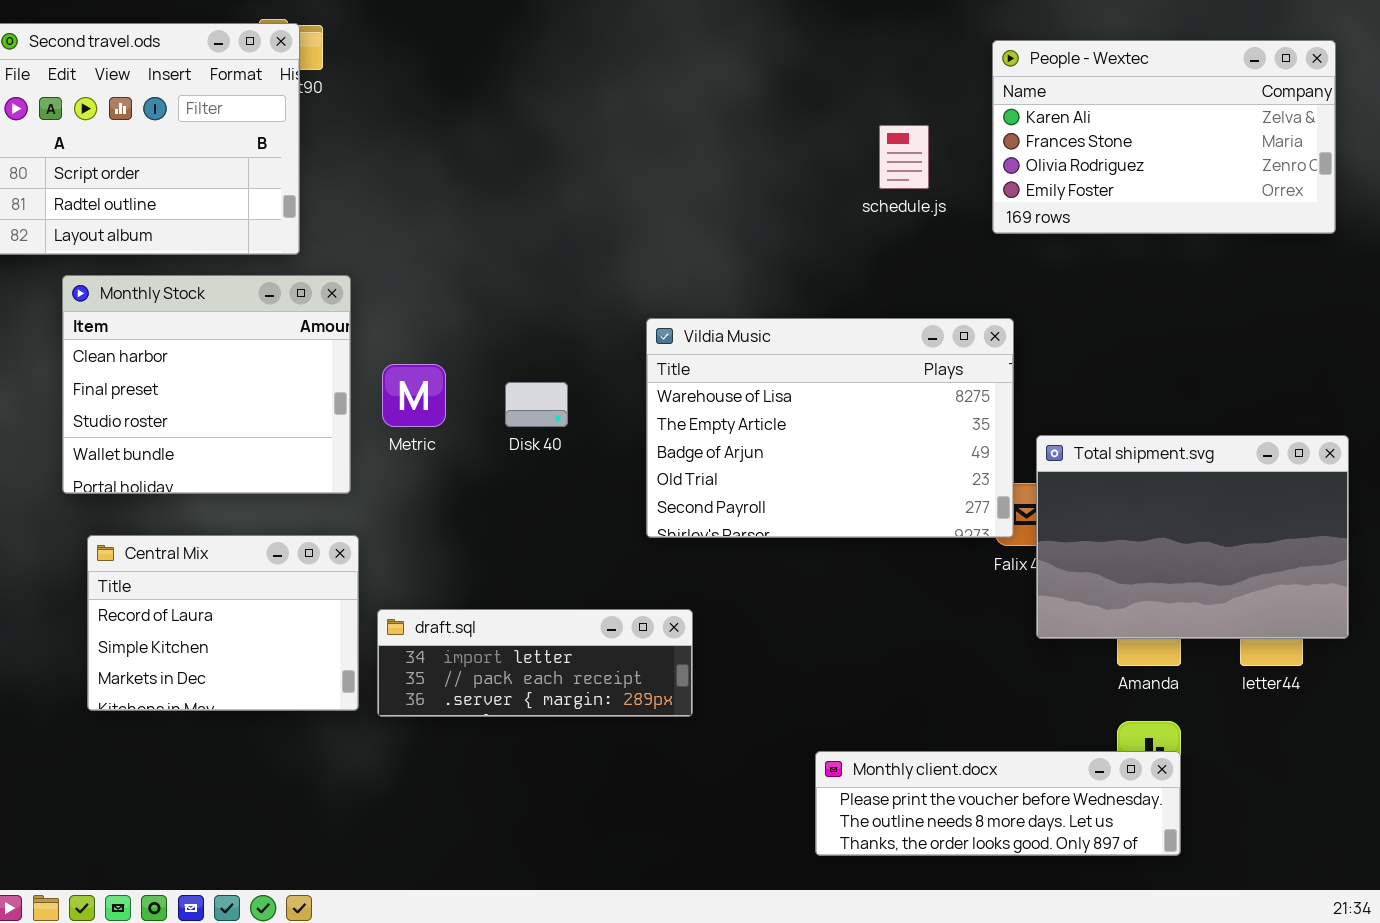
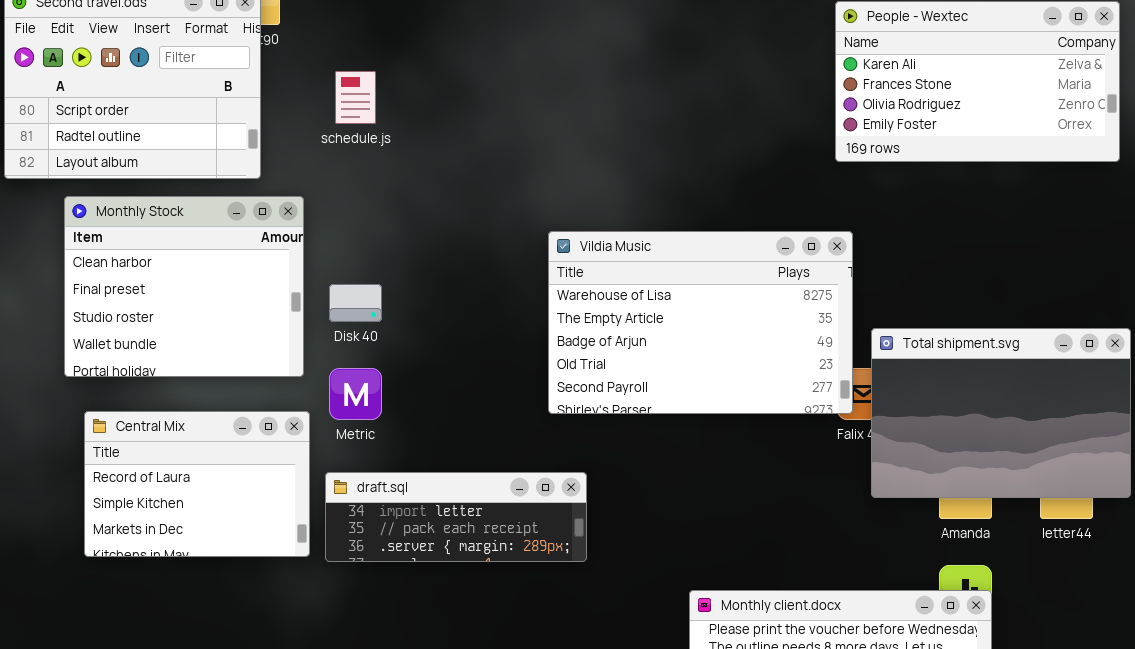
schedule.js: [879,125,929,189] -> [335,71,376,124], moved
Metric: [382,364,446,427] -> [329,368,382,420], moved
Disk 40: [505,382,568,427] -> [329,284,382,322], moved

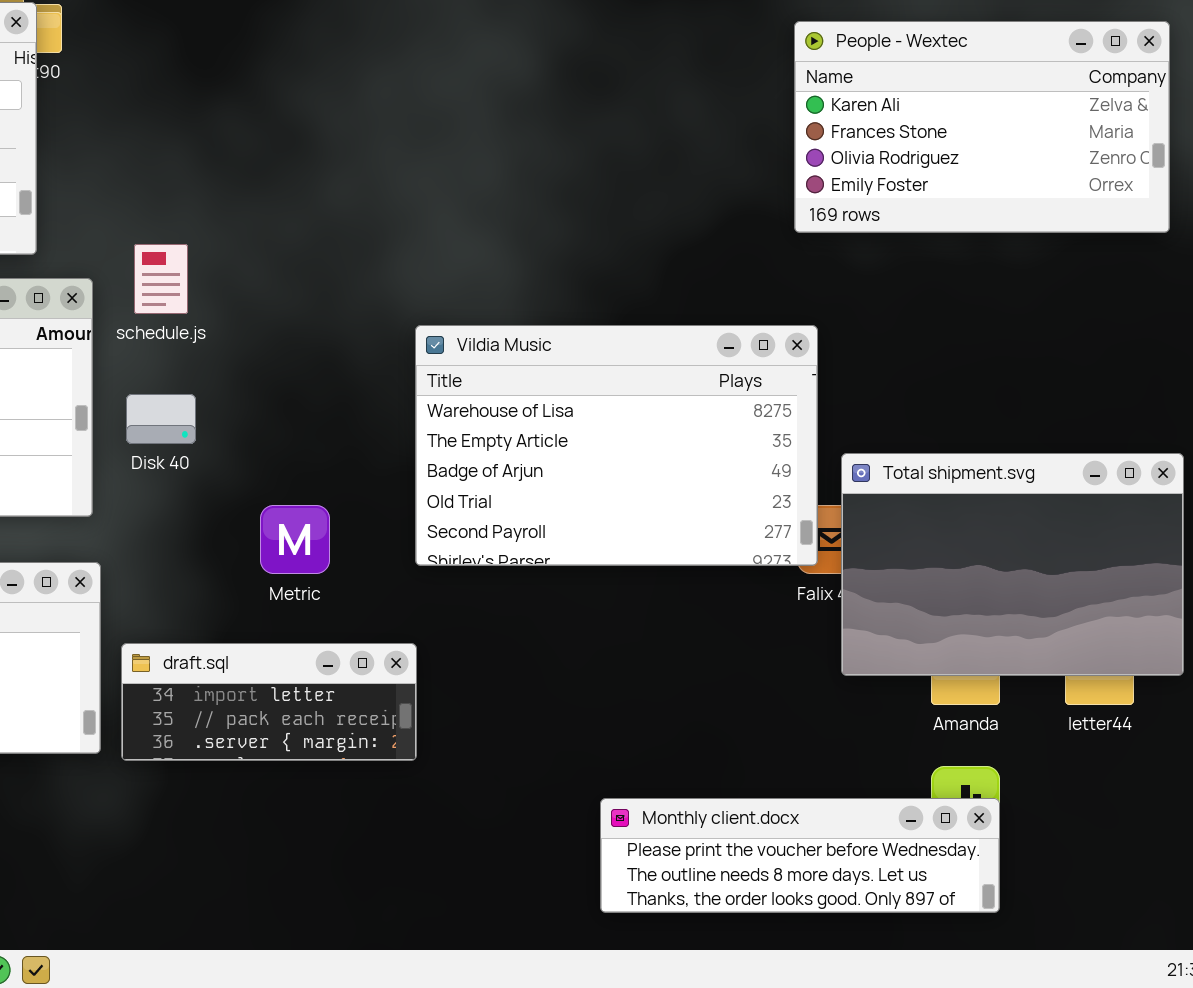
schedule.js: [335,71,376,124] -> [134,244,188,314], moved
Metric: [329,368,382,420] -> [260,505,330,574], moved
draft.sql: [325,472,587,562] -> [121,643,417,761], resized

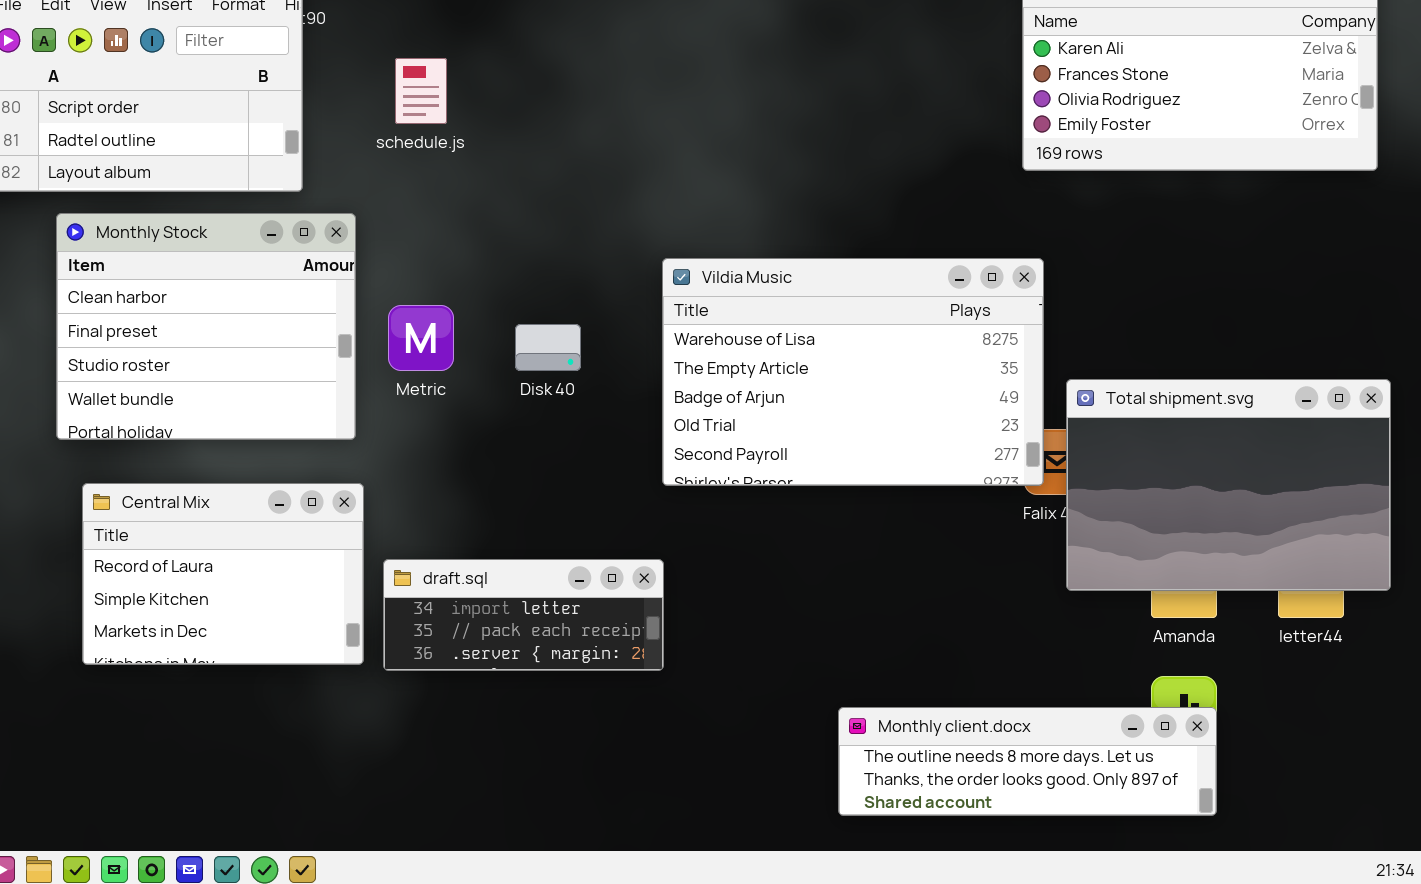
schedule.js: [134,244,188,314] -> [395,58,447,124], moved
Disk 40: [126,394,196,444] -> [515,324,581,371], moved
Metric: [260,505,330,574] -> [388,305,454,371], moved
Monthly client.docx: [600,798,1000,913] -> [838,707,1217,816], scrolled down 1 row

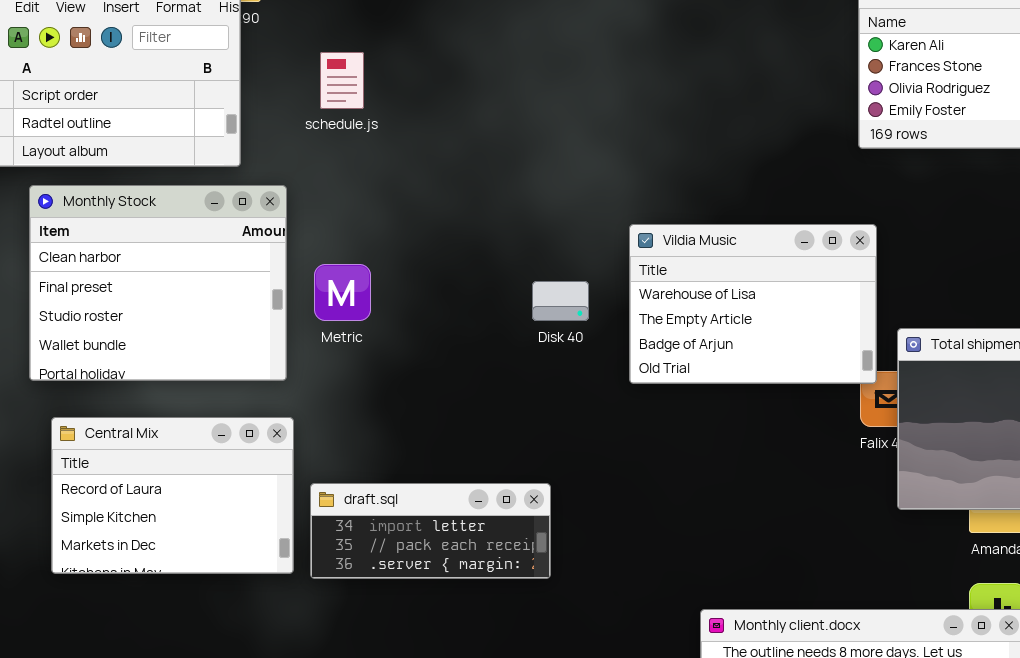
Vildia Music: [662,258,1044,486] -> [629,224,877,384], resized
Disk 40: [515,324,581,371] -> [532,281,589,321], moved

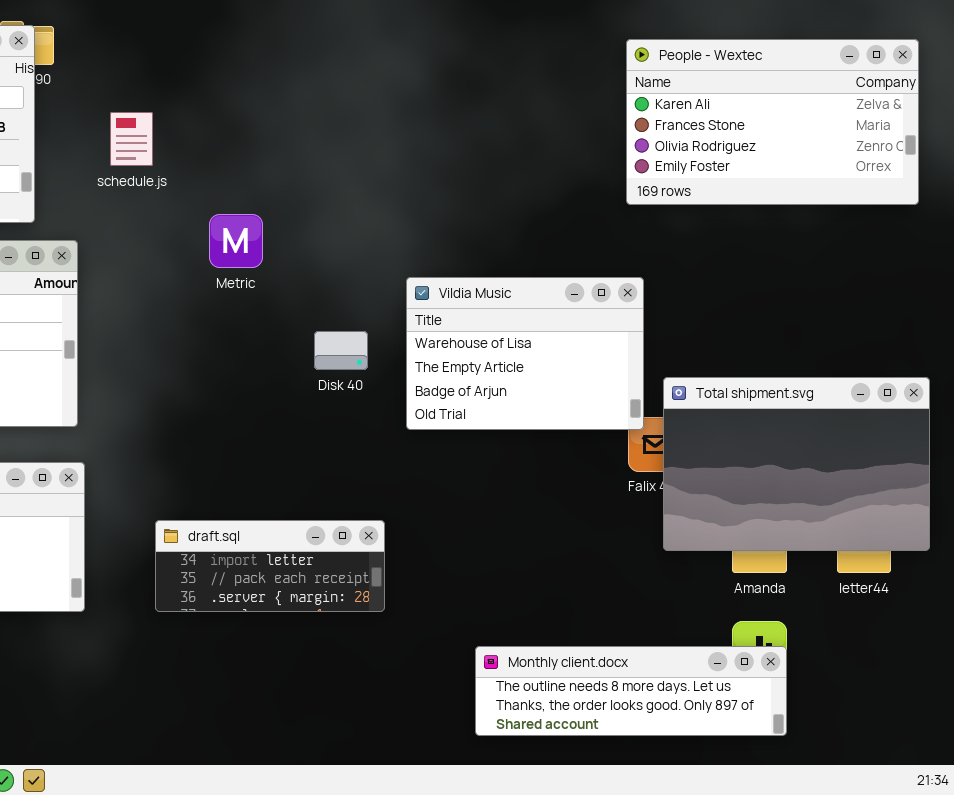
Metric: [314,264,371,321] -> [209,214,263,268], moved
draft.sql: [310,483,551,579] -> [155,520,385,612], moved

